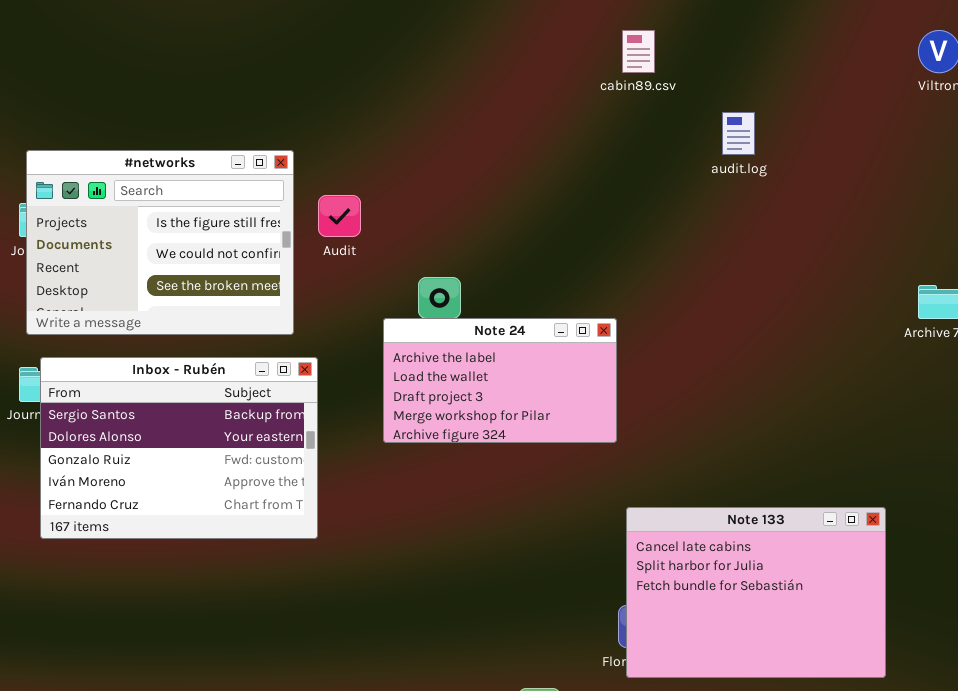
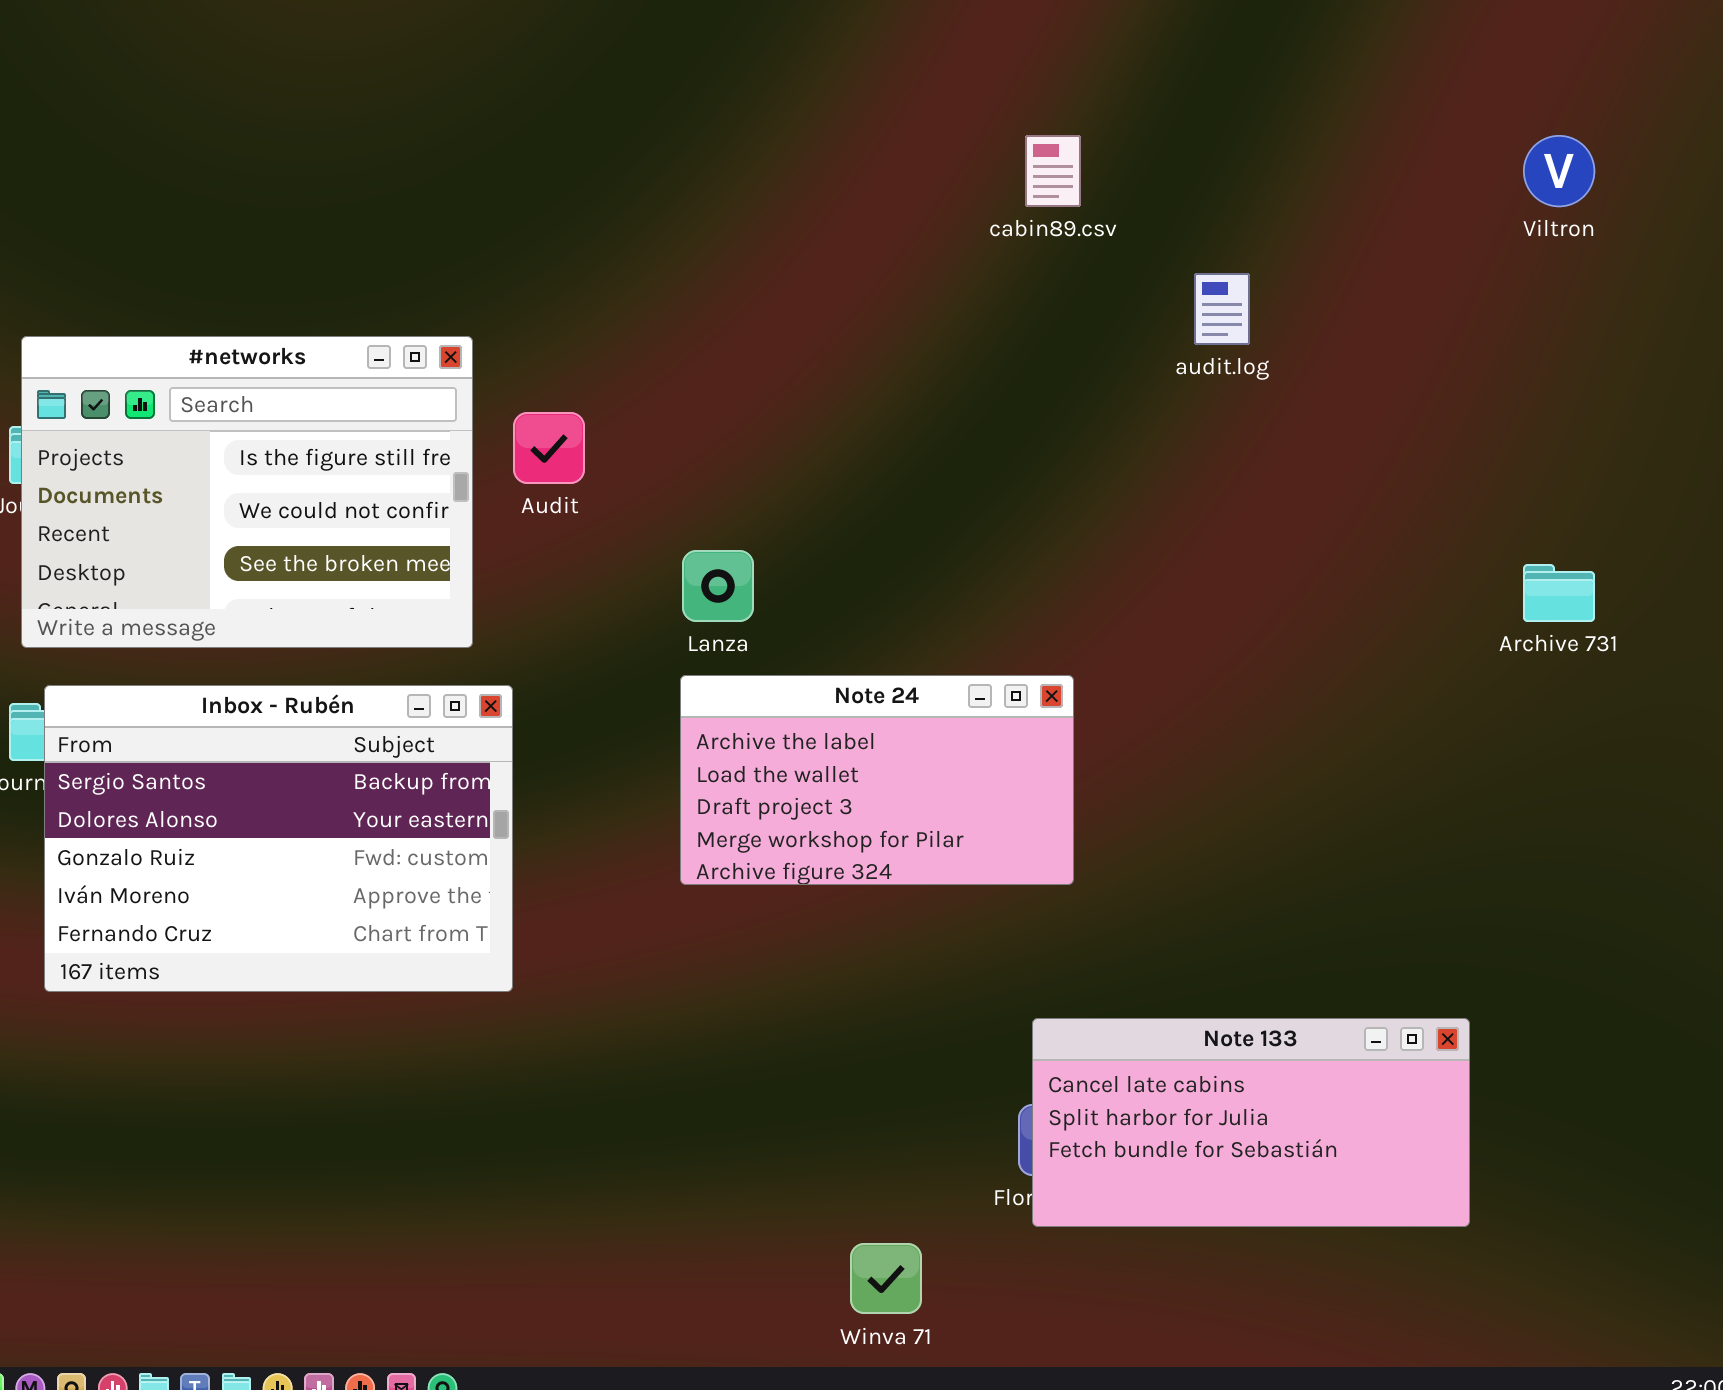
Note 24: [383,318,617,443] -> [680,675,1074,885], moved
Note 133: [626,507,886,678] -> [1032,1018,1470,1227], resized

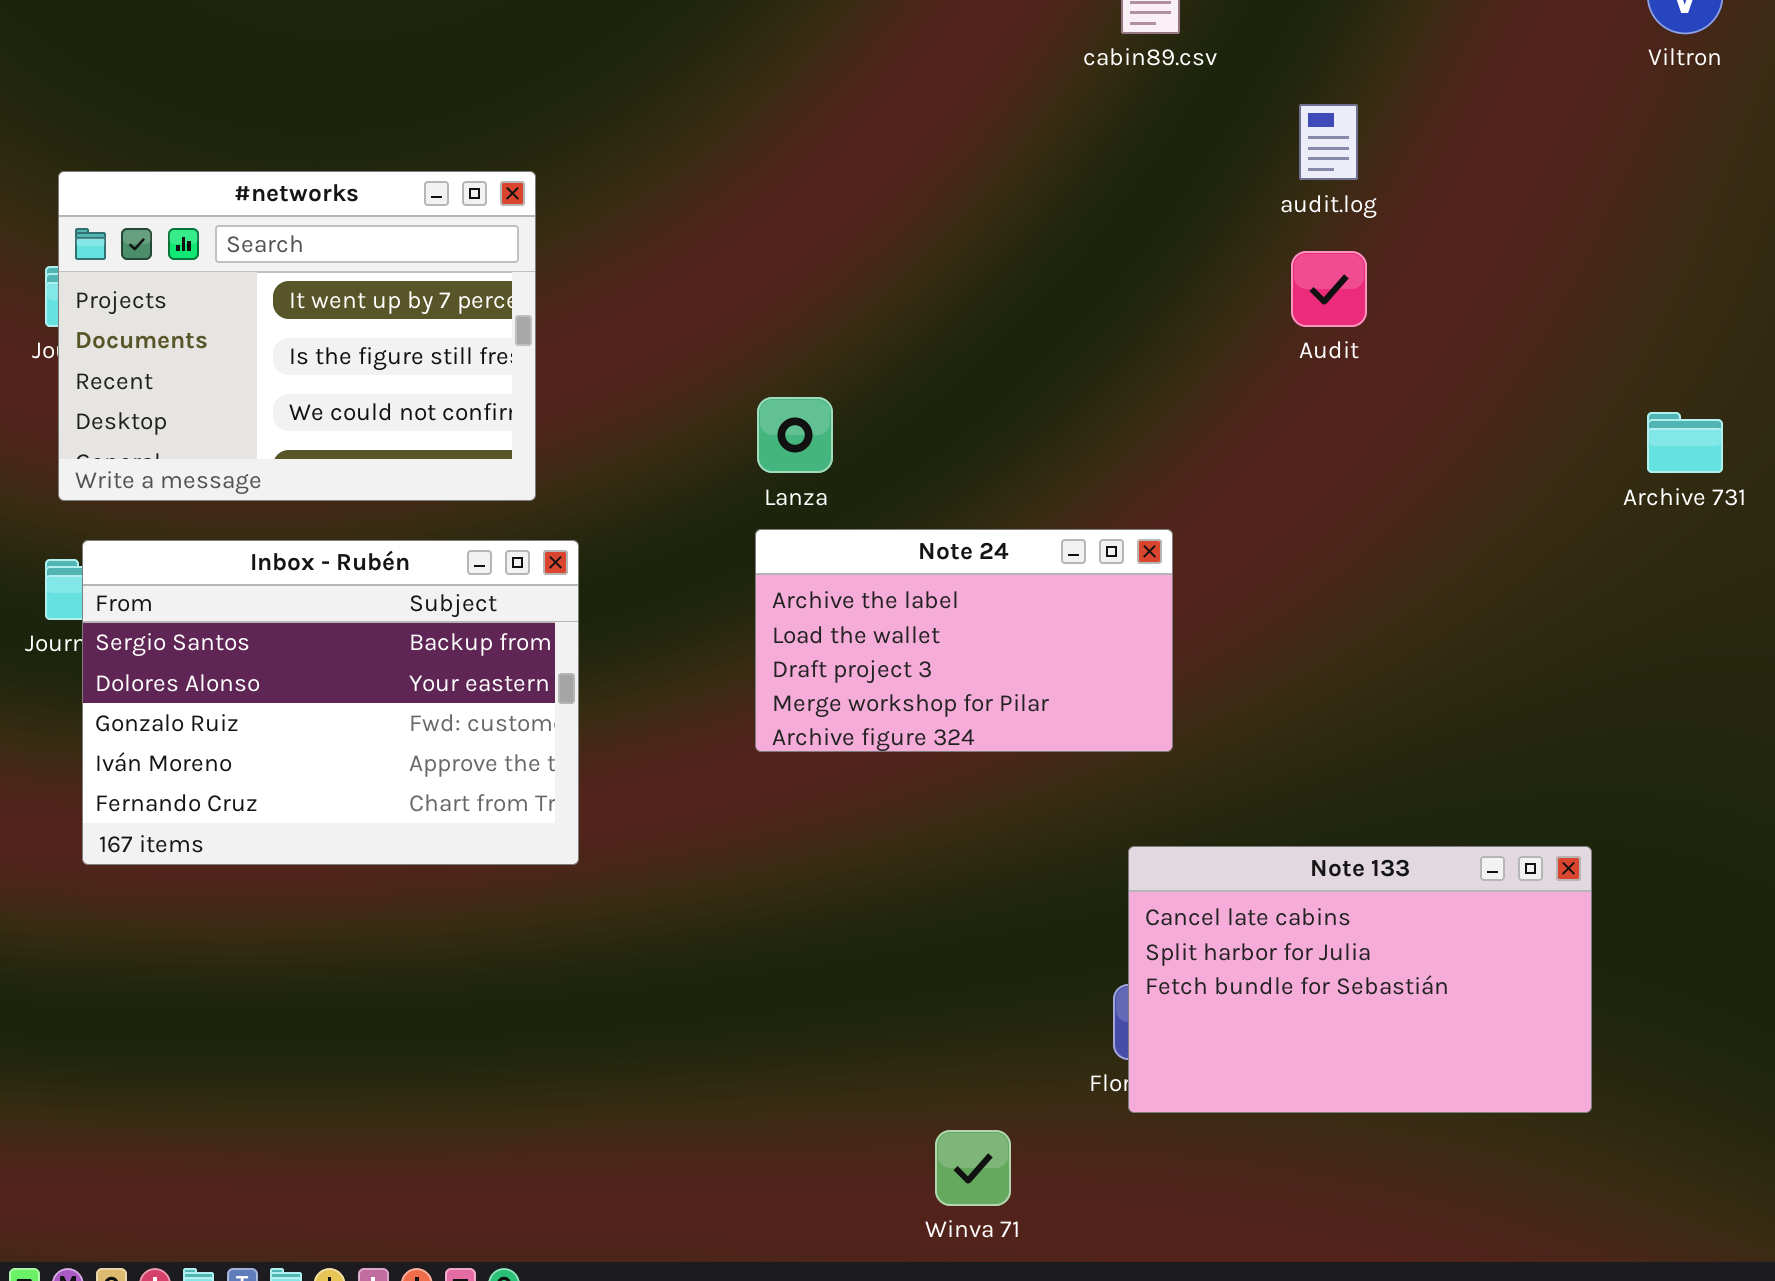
#networks: [21,336,473,648] -> [58,171,536,501], scrolled up 1 row
Audit: [513,412,585,484] -> [1291,251,1367,327], moved
Note 133: [1032,1018,1470,1227] -> [1128,846,1592,1113], resized

